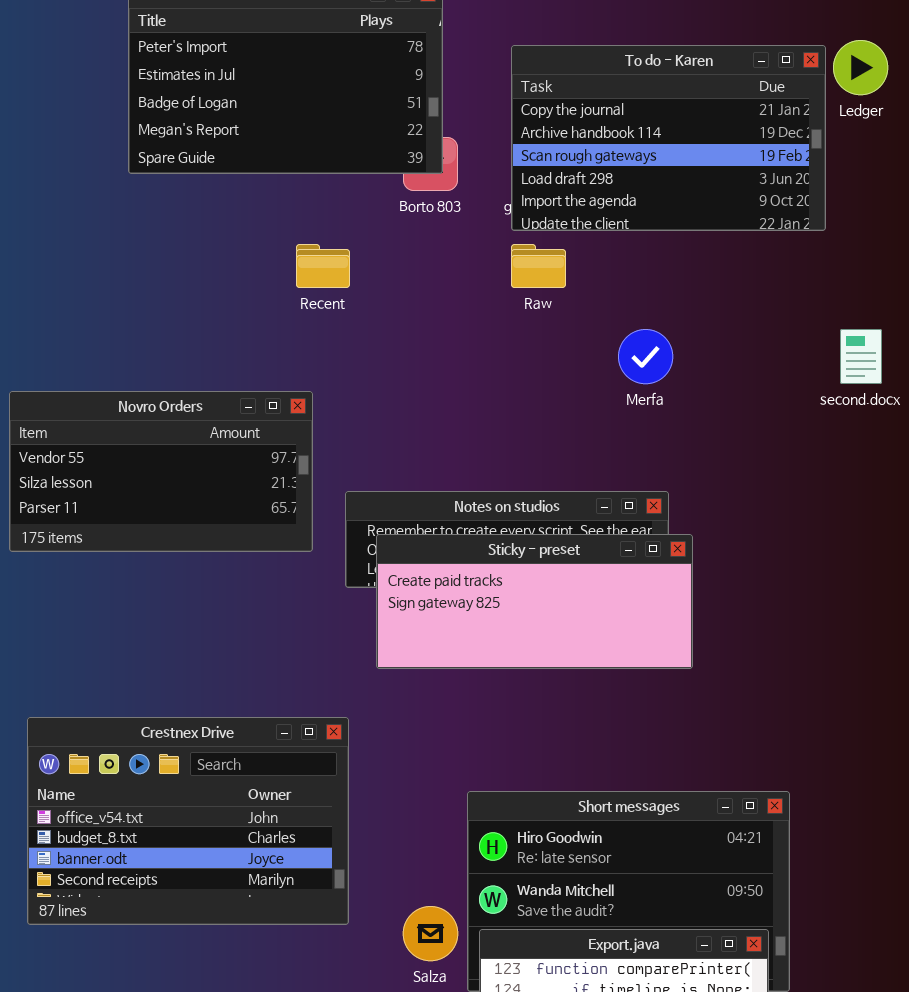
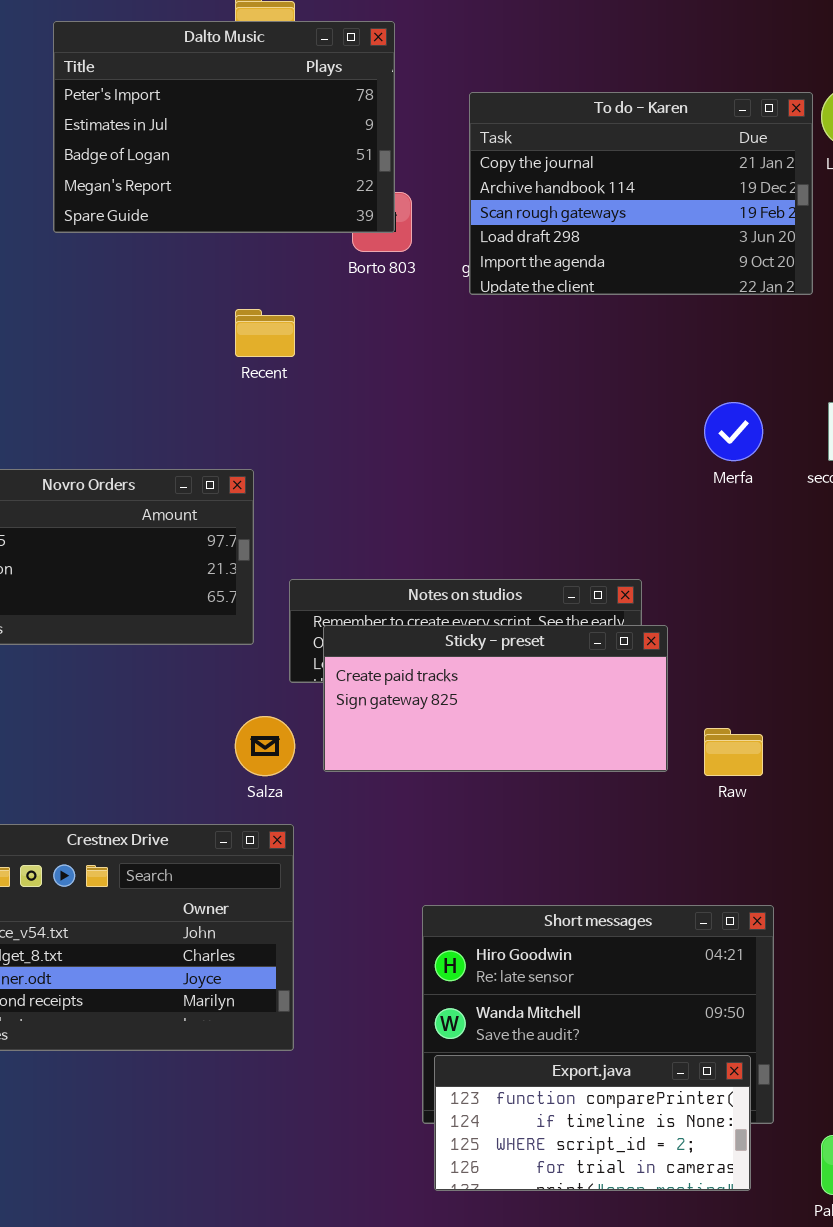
Raw: [511,244,566,288] -> [704,728,763,776], moved
Merfa: [618,329,673,384] -> [704,402,763,461], moved
Salza: [403,906,458,961] -> [235,716,295,776], moved

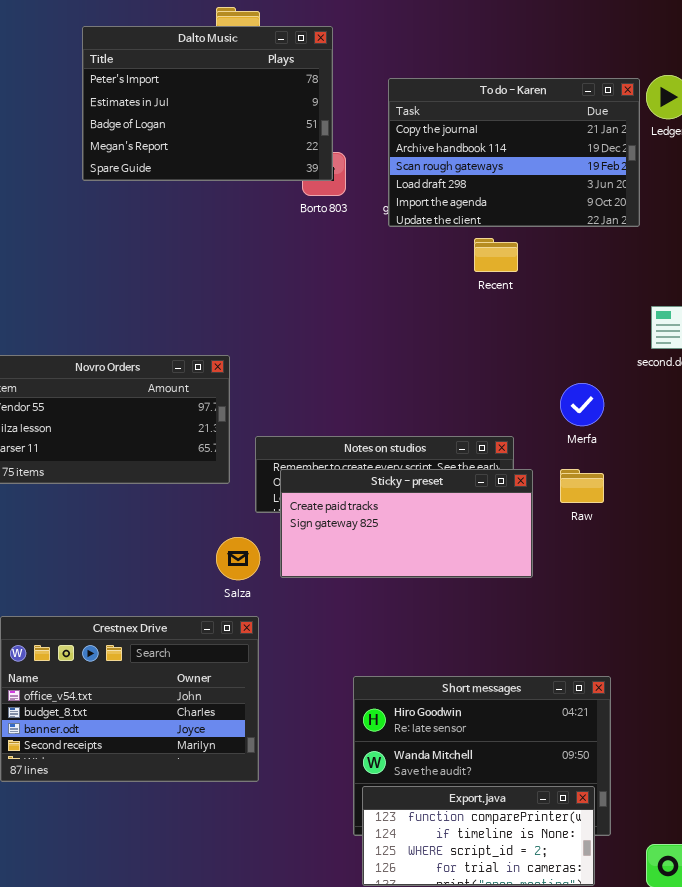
Recent: [235,309,295,357] -> [474,238,518,272], moved
Merfa: [704,402,763,461] -> [560,383,604,426], moved
Raw: [704,728,763,776] -> [560,469,604,503], moved

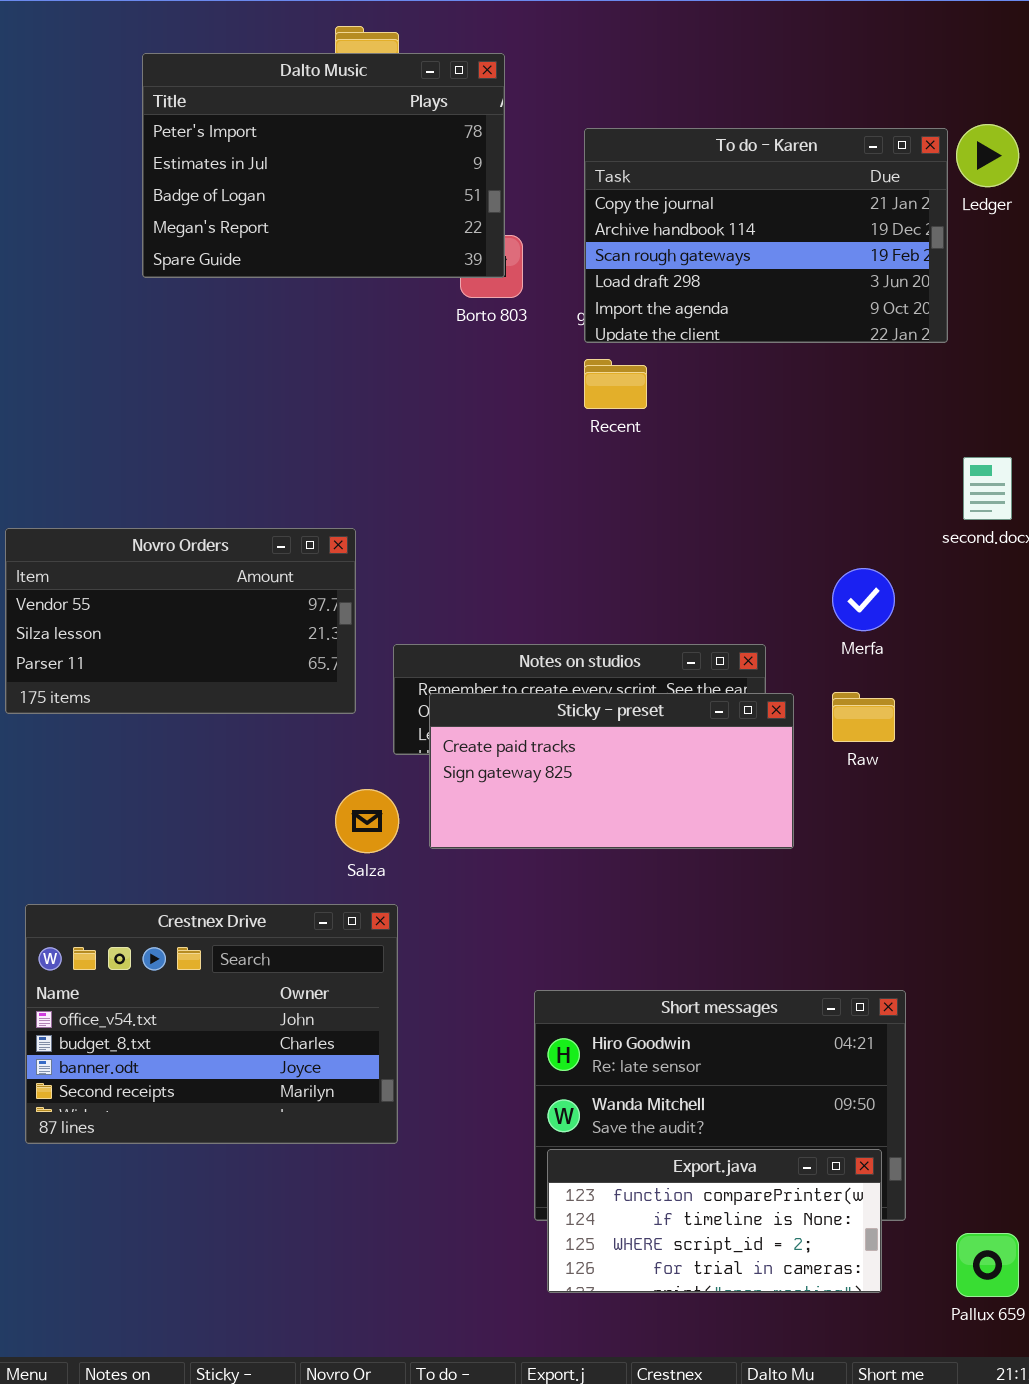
Recent: [474,238,518,272] -> [584,359,647,409], moved

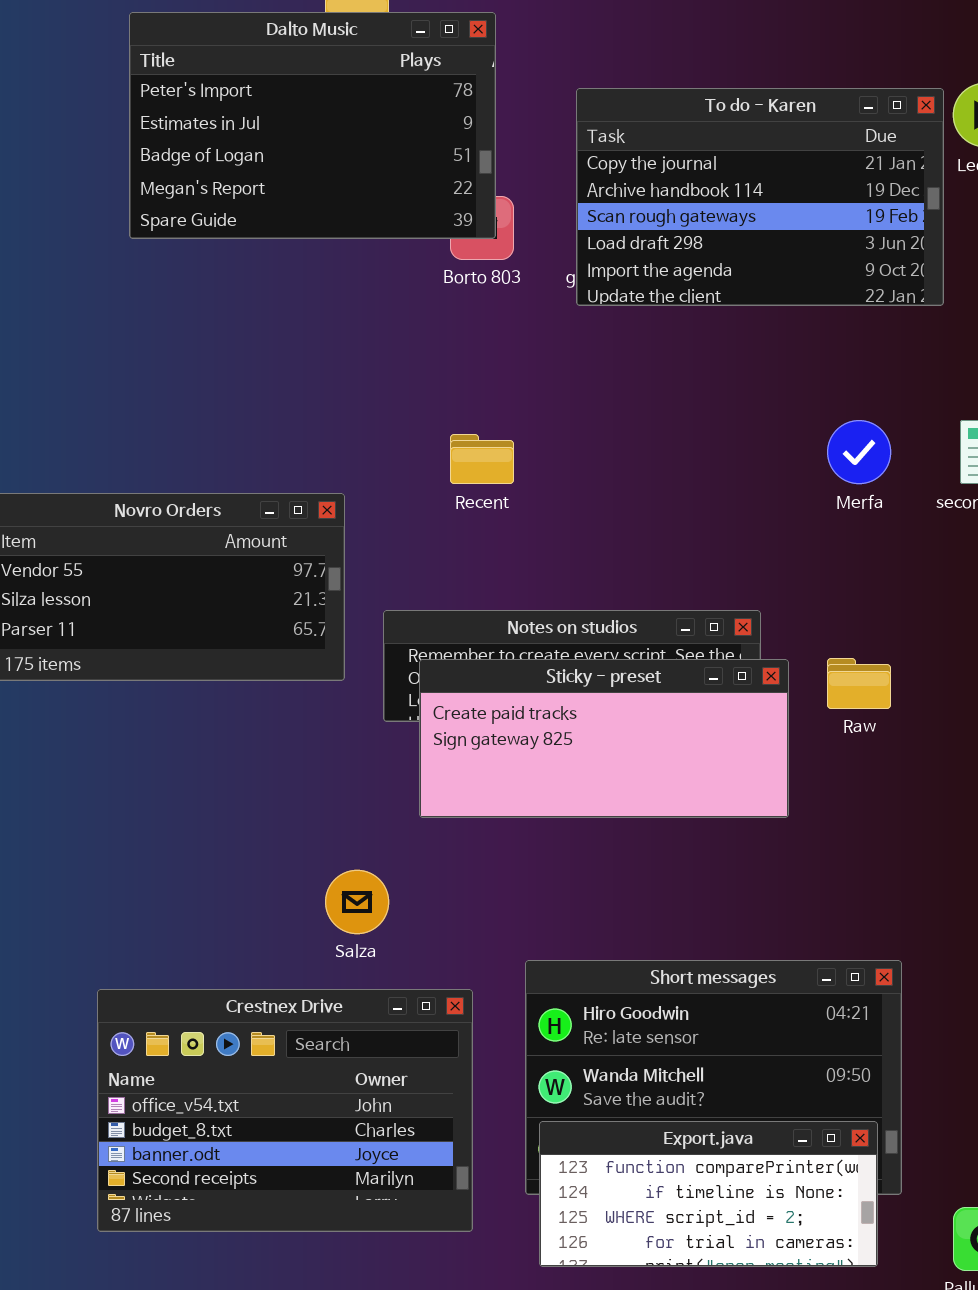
Recent: [584,359,647,409] -> [450,434,514,484], moved
Merfa: [832,568,895,631] -> [827,420,891,484], moved
Salza: [335,789,399,853] -> [325,870,389,934], moved
Crestnex Drive: [25,904,398,1144] -> [97,989,473,1232], moved

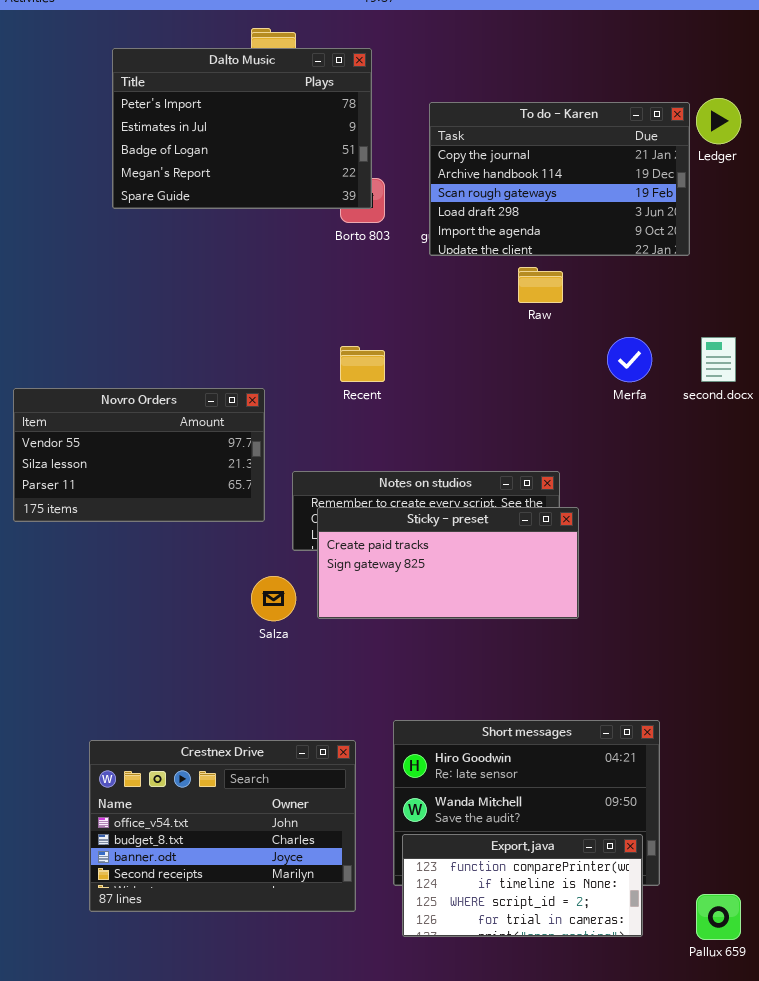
Raw: [827,658,891,709] -> [518,267,563,303], moved
Salza: [325,870,389,934] -> [251,576,296,621], moved

